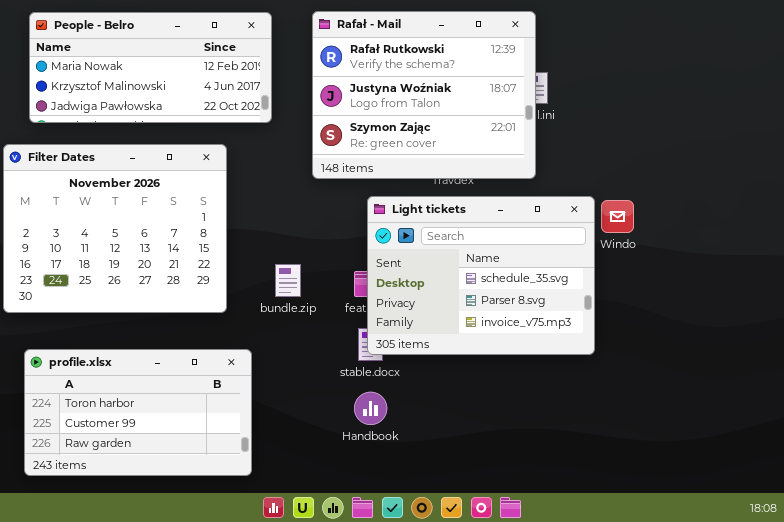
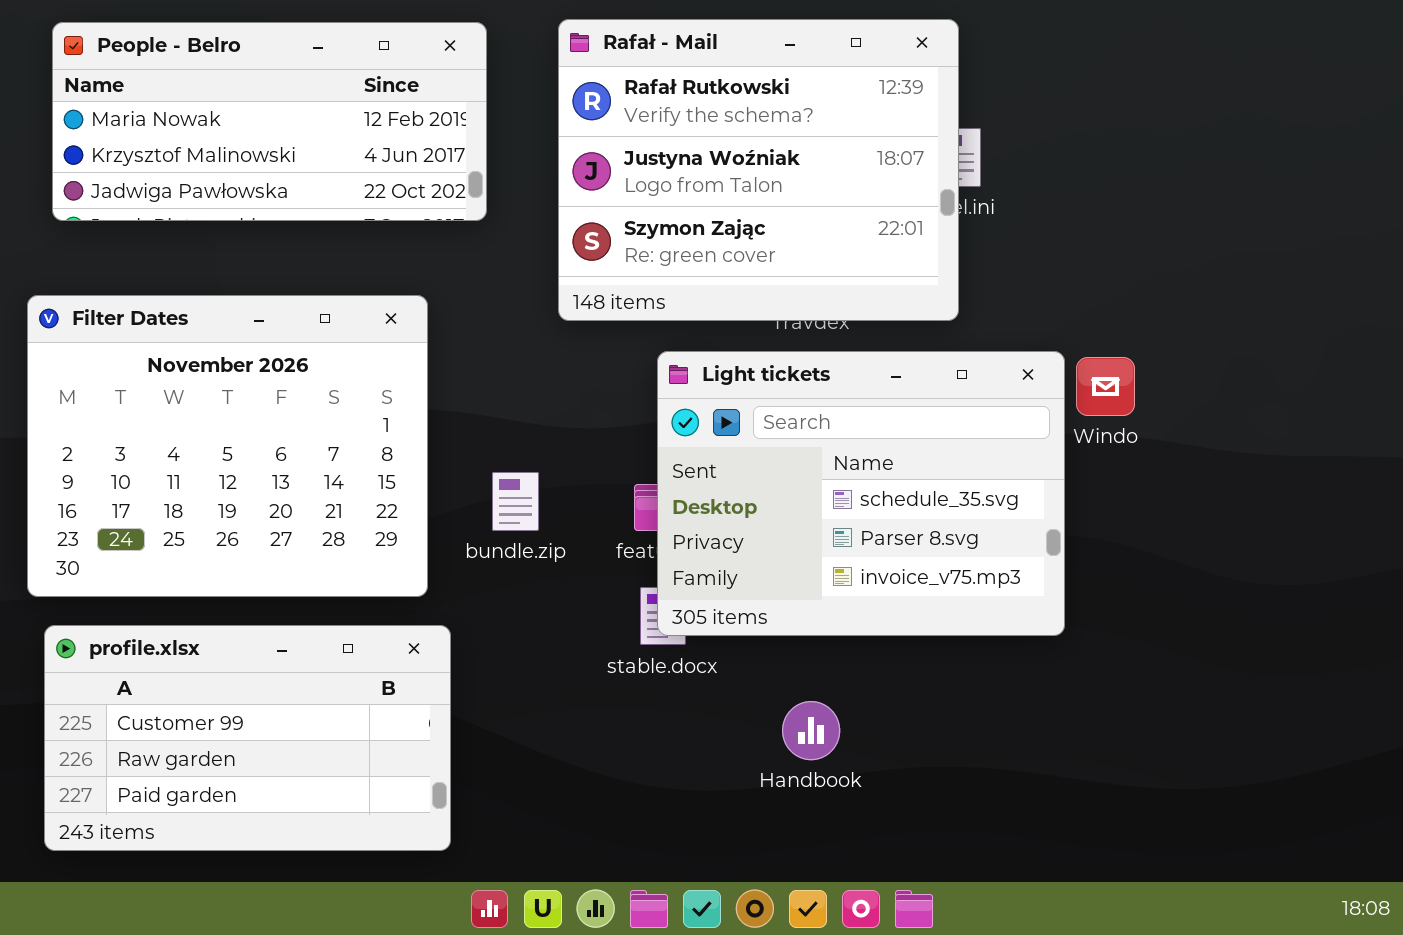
Filter Dates: [3,144,227,313] -> [27,295,428,597], moved
profile.xlsx: [24,349,252,476] -> [44,625,451,851], scrolled down 1 row
Handbook: [354,392,387,425] -> [782,701,840,760], moved

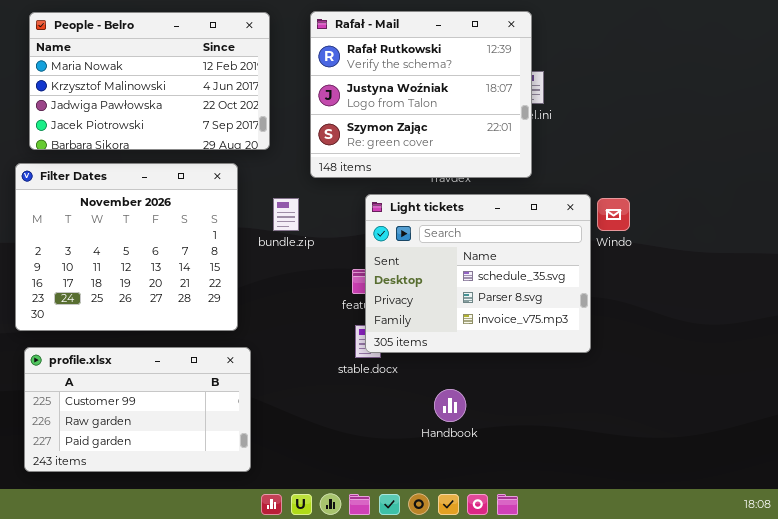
People - Belro: [52,22,487,221] -> [29,12,270,150], resized
bundle.zip: [492,472,539,531] -> [273,198,299,231], moved

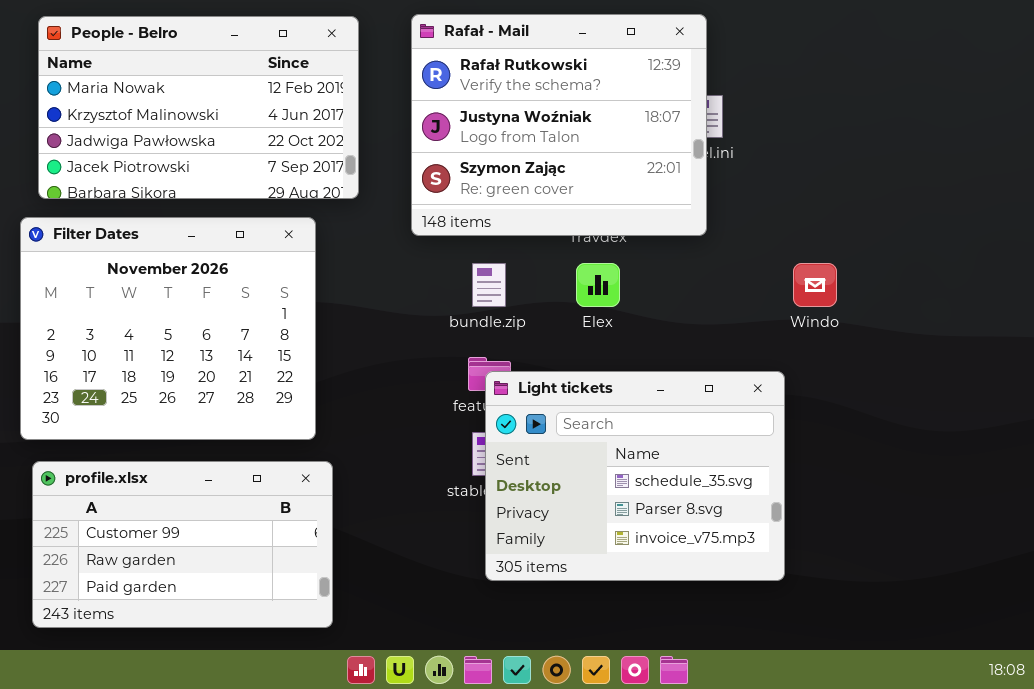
Light tickets: [365,194,591,353] -> [485,371,785,581], moved
bundle.zip: [273,198,299,231] -> [472,263,506,307], moved

